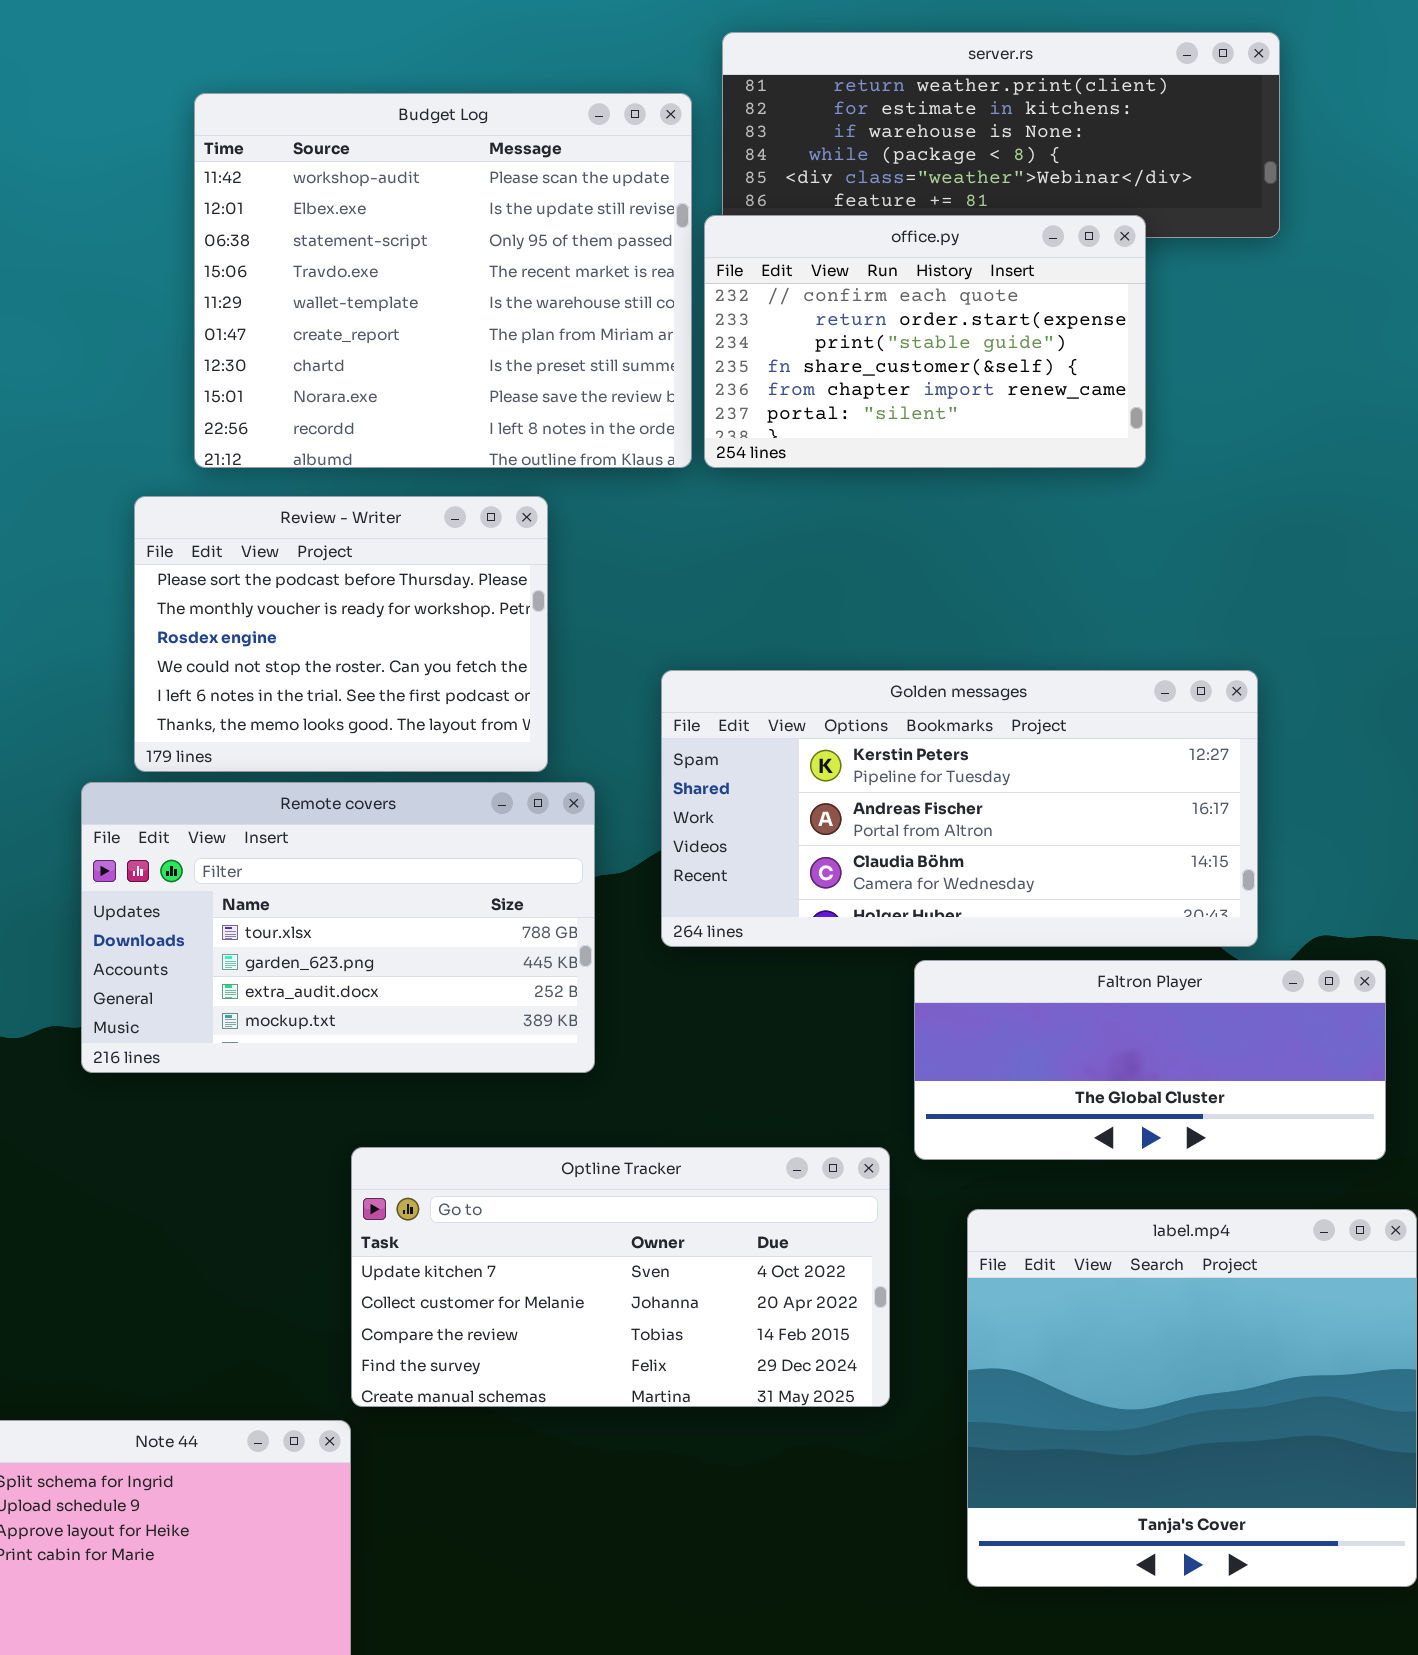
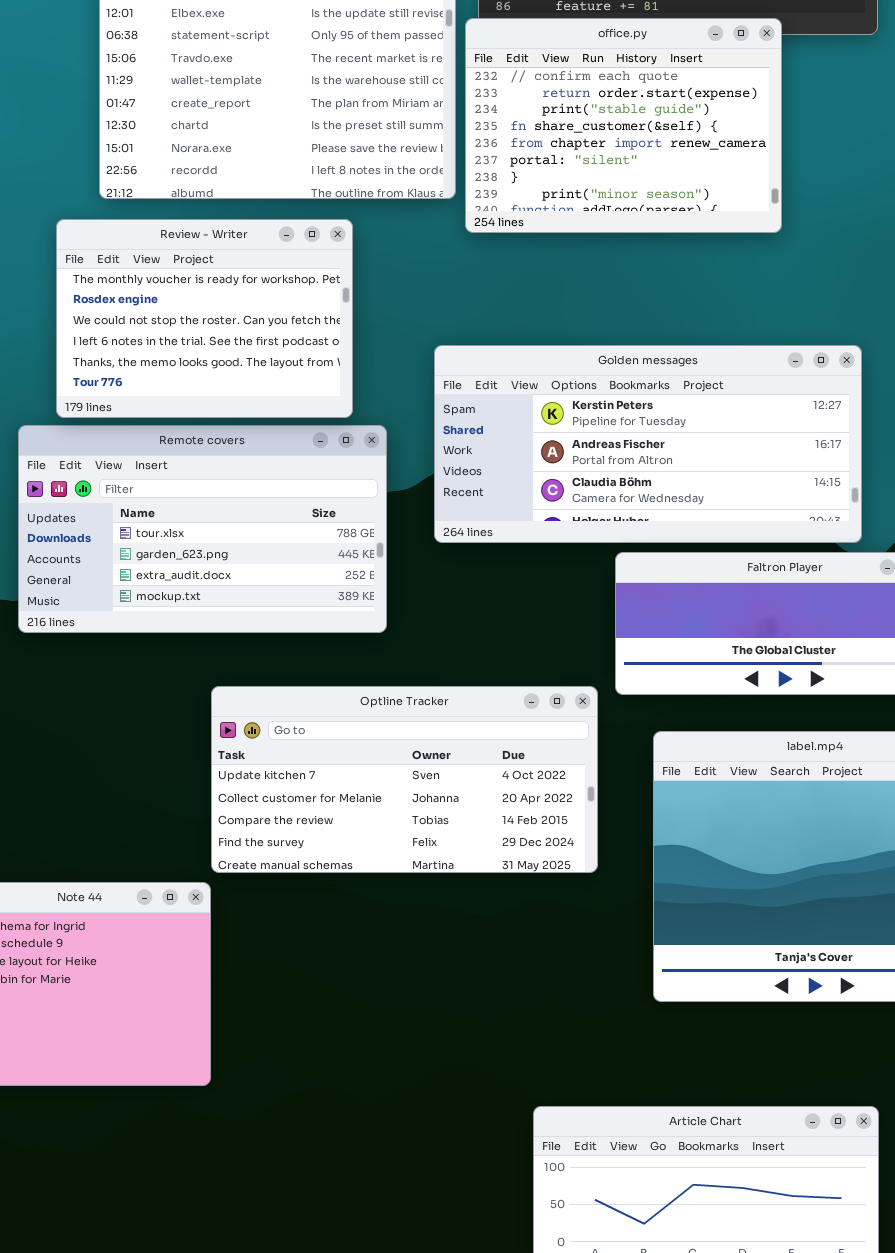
office.py: [704,215,1146,468] -> [465,18,782,233], resized
Review - Writer: [134,496,548,772] -> [56,219,353,418], scrolled down 1 row

